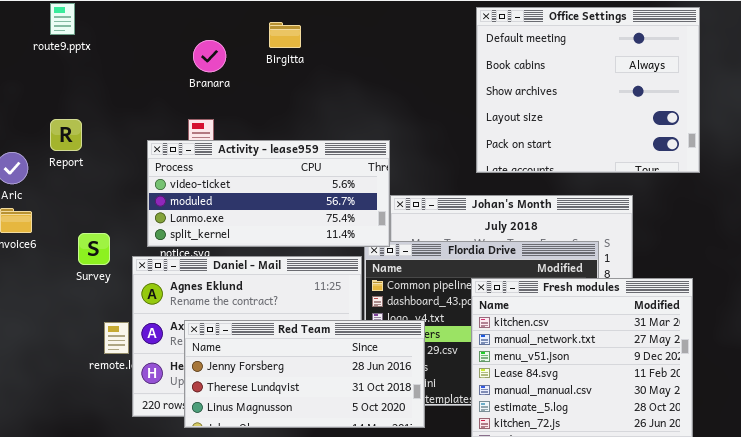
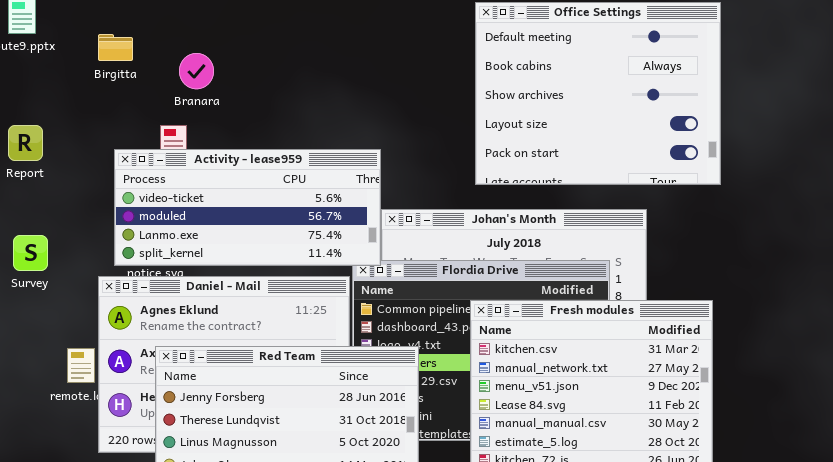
Birgitta: [269,22,301,48] -> [98,34,133,61], moved
Branara: [193,40,226,72] -> [179,53,214,89], moved
Survey: [78,233,110,265] -> [13,235,48,271], moved

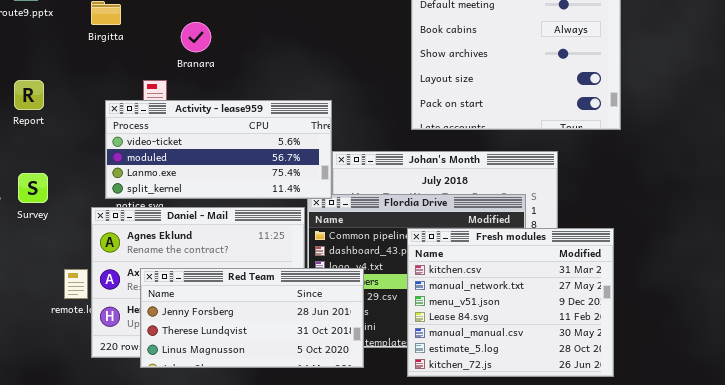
Branara: [179,53,214,89] -> [181,22,211,52], moved

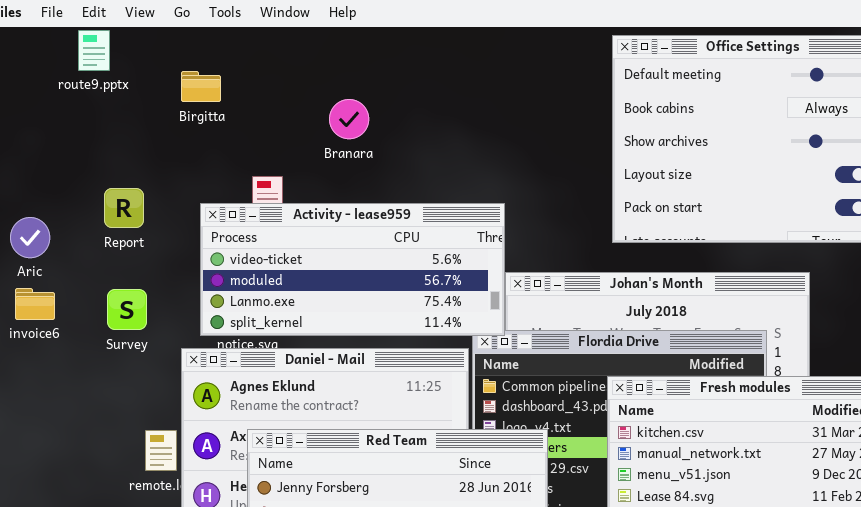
Branara: [181,22,211,52] -> [329,99,369,139], moved
Report: [14,80,44,110] -> [104,188,144,228], moved
Survey: [18,173,48,203] -> [107,289,147,330], moved

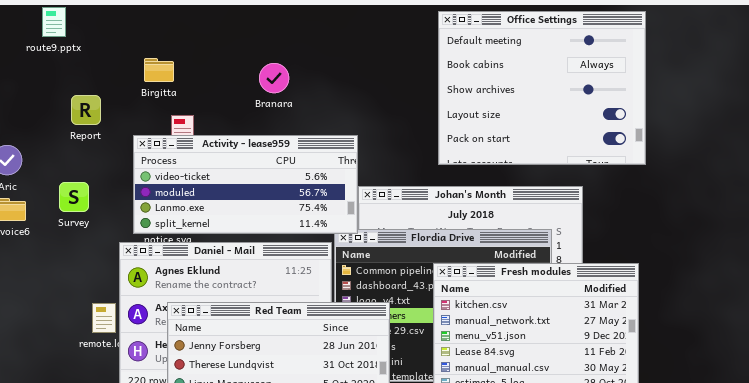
Birgitta: [181,71,221,102] -> [144,58,174,82], moved
Branara: [329,99,369,139] -> [259,63,289,93], moved
Report: [104,188,144,228] -> [71,95,101,125], moved
Survey: [107,289,147,330] -> [59,182,89,212], moved

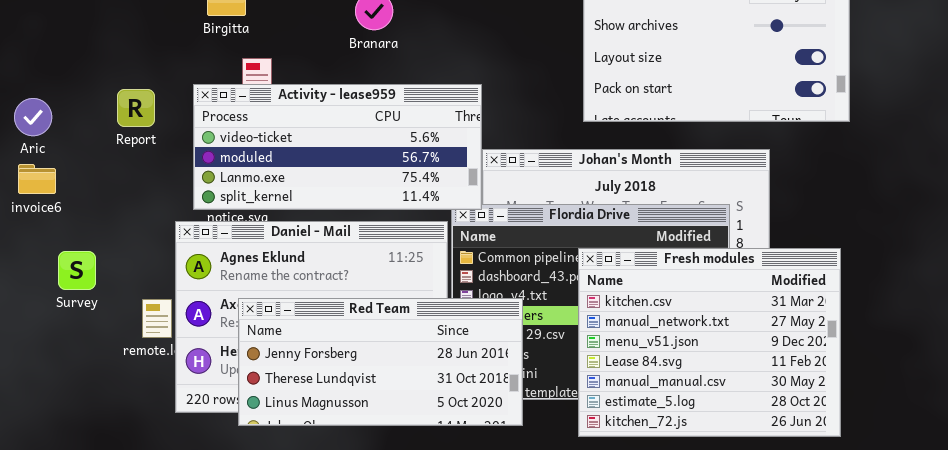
Report: [71,95,101,125] -> [117,89,155,127], moved
Survey: [59,182,89,212] -> [58,251,96,290], moved

